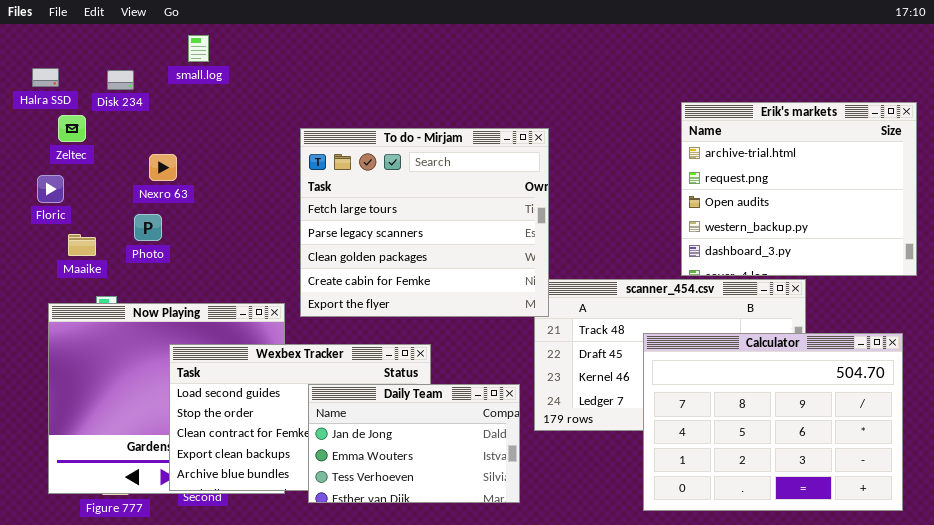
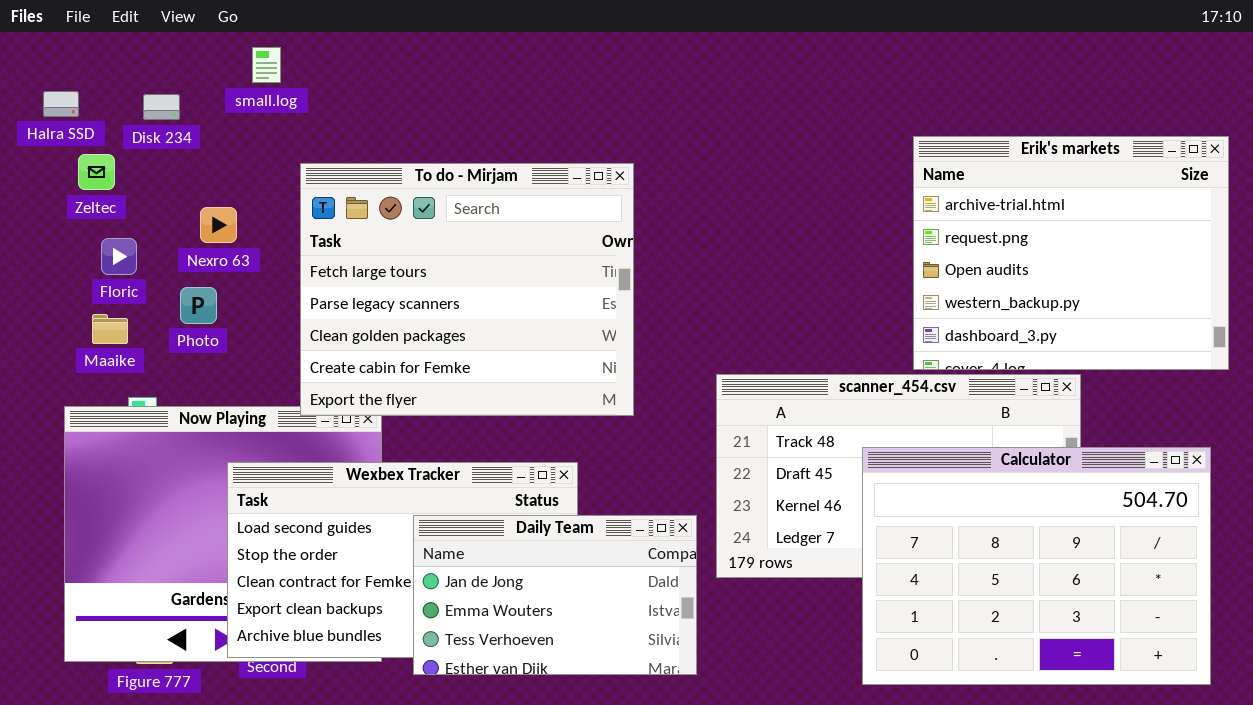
To do - Mirjam: [300,128,549,317] -> [300,163,634,416], moved
Floric: [37,175,64,203] -> [101,238,137,275], moved

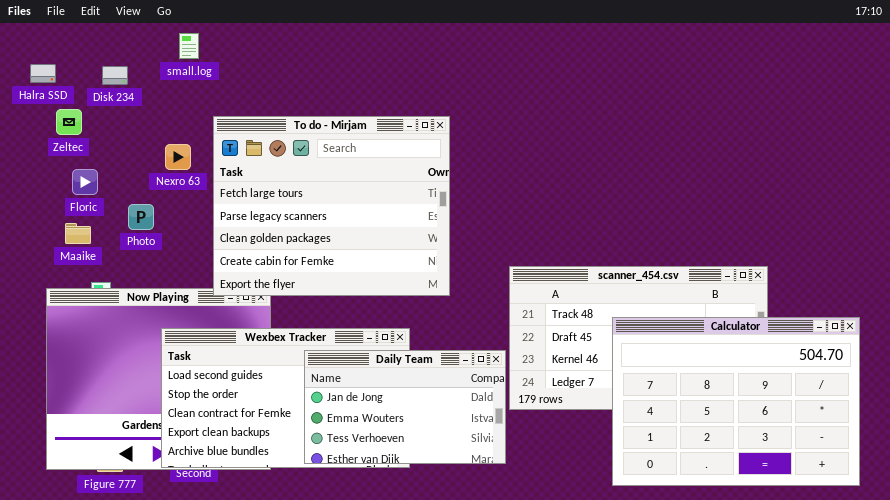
Erik's markets: [913,136,1229,370] -> none, closed
Nexro 63: [200,207,237,243] -> [165,144,191,170], moved
Daily Team: [413,515,697,675] -> [304,350,506,464], moved

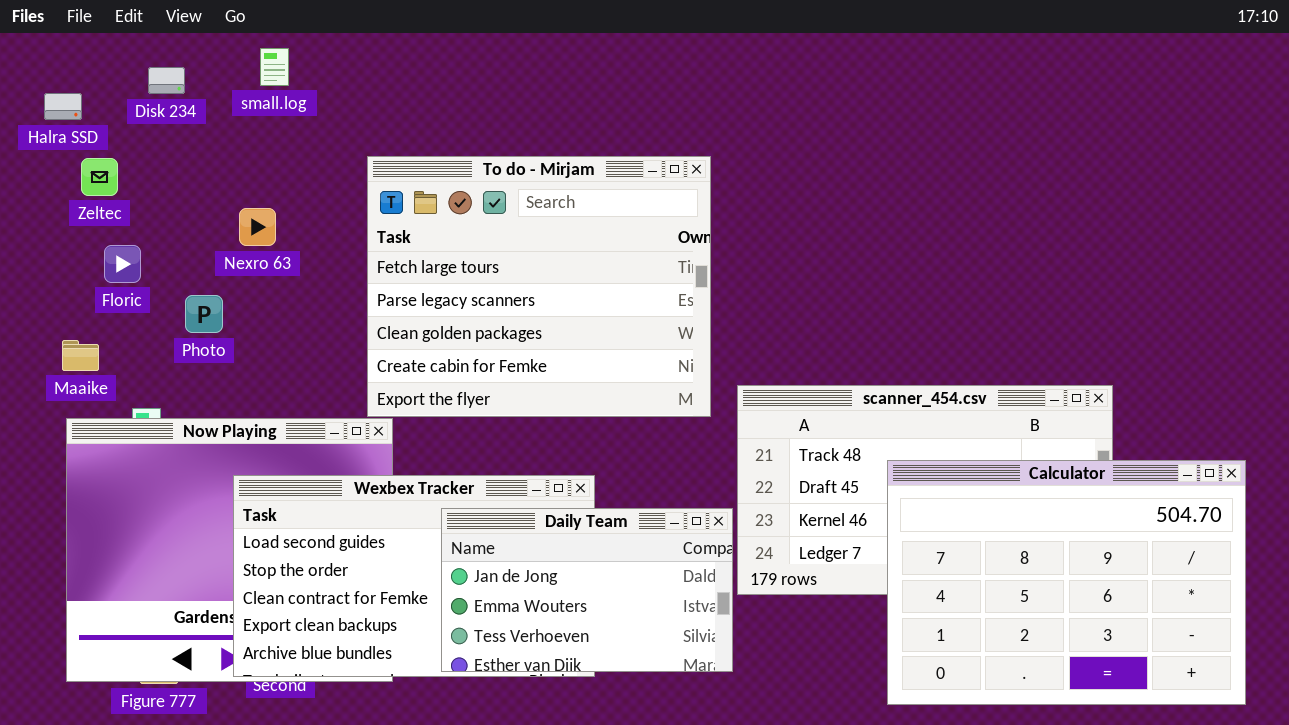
Disk 234: [102,66,128,85] -> [148,67,185,94], moved
To do - Mirjam: [213,116,450,296] -> [367,156,711,417], moved
Maaike: [65,223,91,244] -> [62,340,99,371], moved

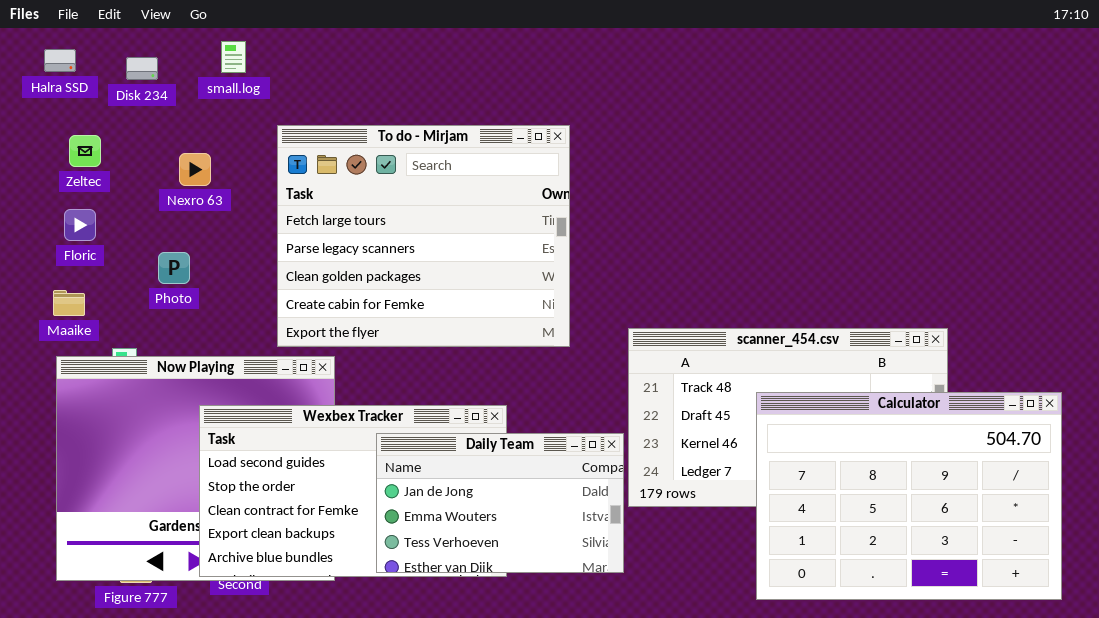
Halra SSD: [44,93,82,120] -> [44,49,76,72], moved
To do - Mirjam: [367,156,711,417] -> [277,125,570,347], moved
Nexro 63: [239,208,276,246] -> [179,153,211,186], moved
Floric: [104,245,141,283] -> [64,209,96,241], moved

